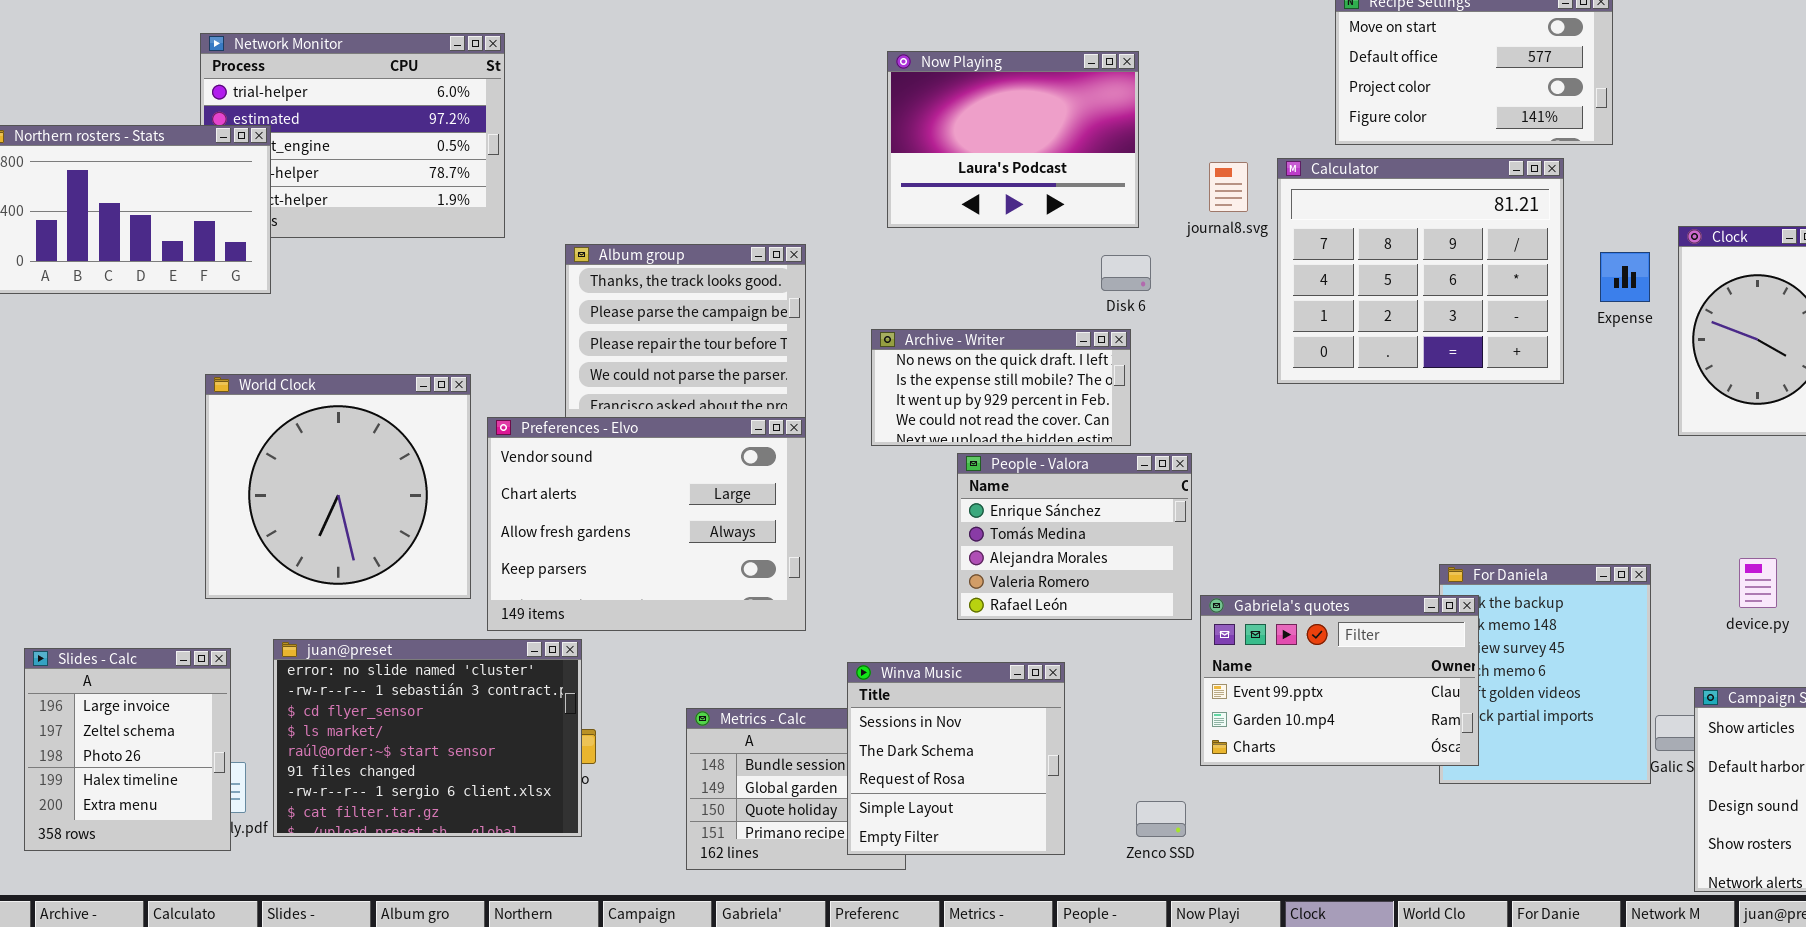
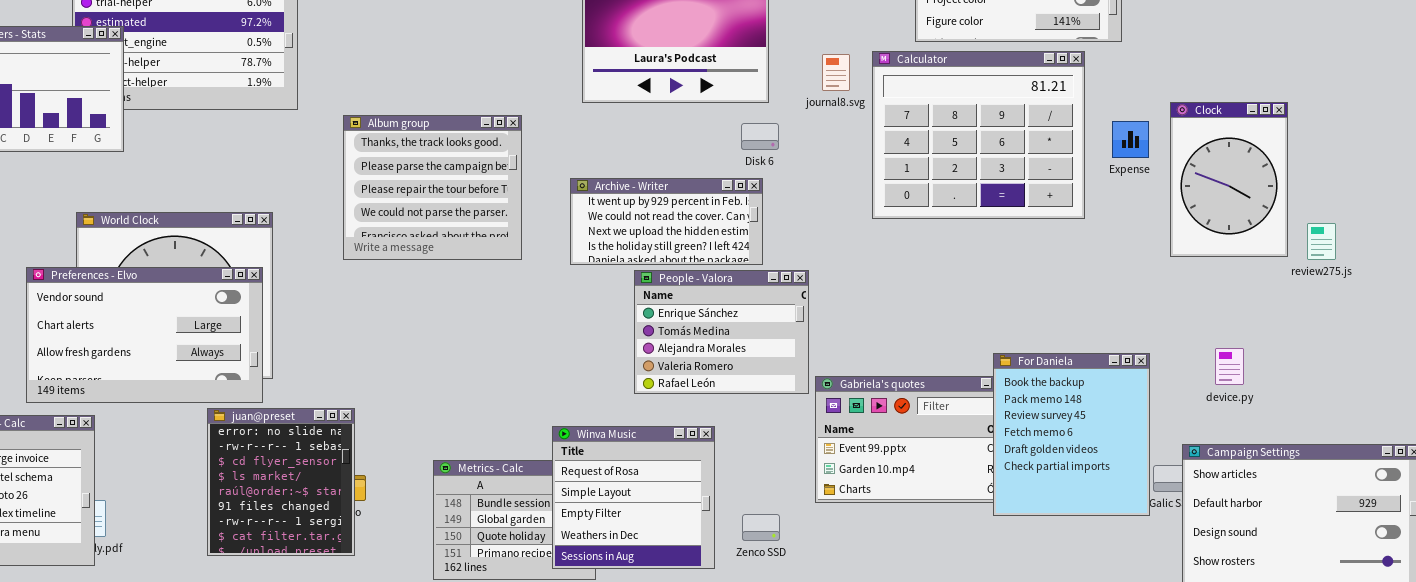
Archive - Writer: [871,329,1131,446] -> [570,178,763,265], scrolled down 2 rows
Preferences - Elvo: [487,417,806,631] -> [26,267,263,403], moved, resized
For Daniela: [1439,564,1651,784] -> [993,353,1150,516], raised
juan@preset: [273,639,582,837] -> [207,408,355,556], resized
Winva Music: [847,662,1065,855] -> [552,426,715,569], scrolled down 2 rows
Zenco SSD: [1136,801,1186,837] -> [742,514,780,541], moved

